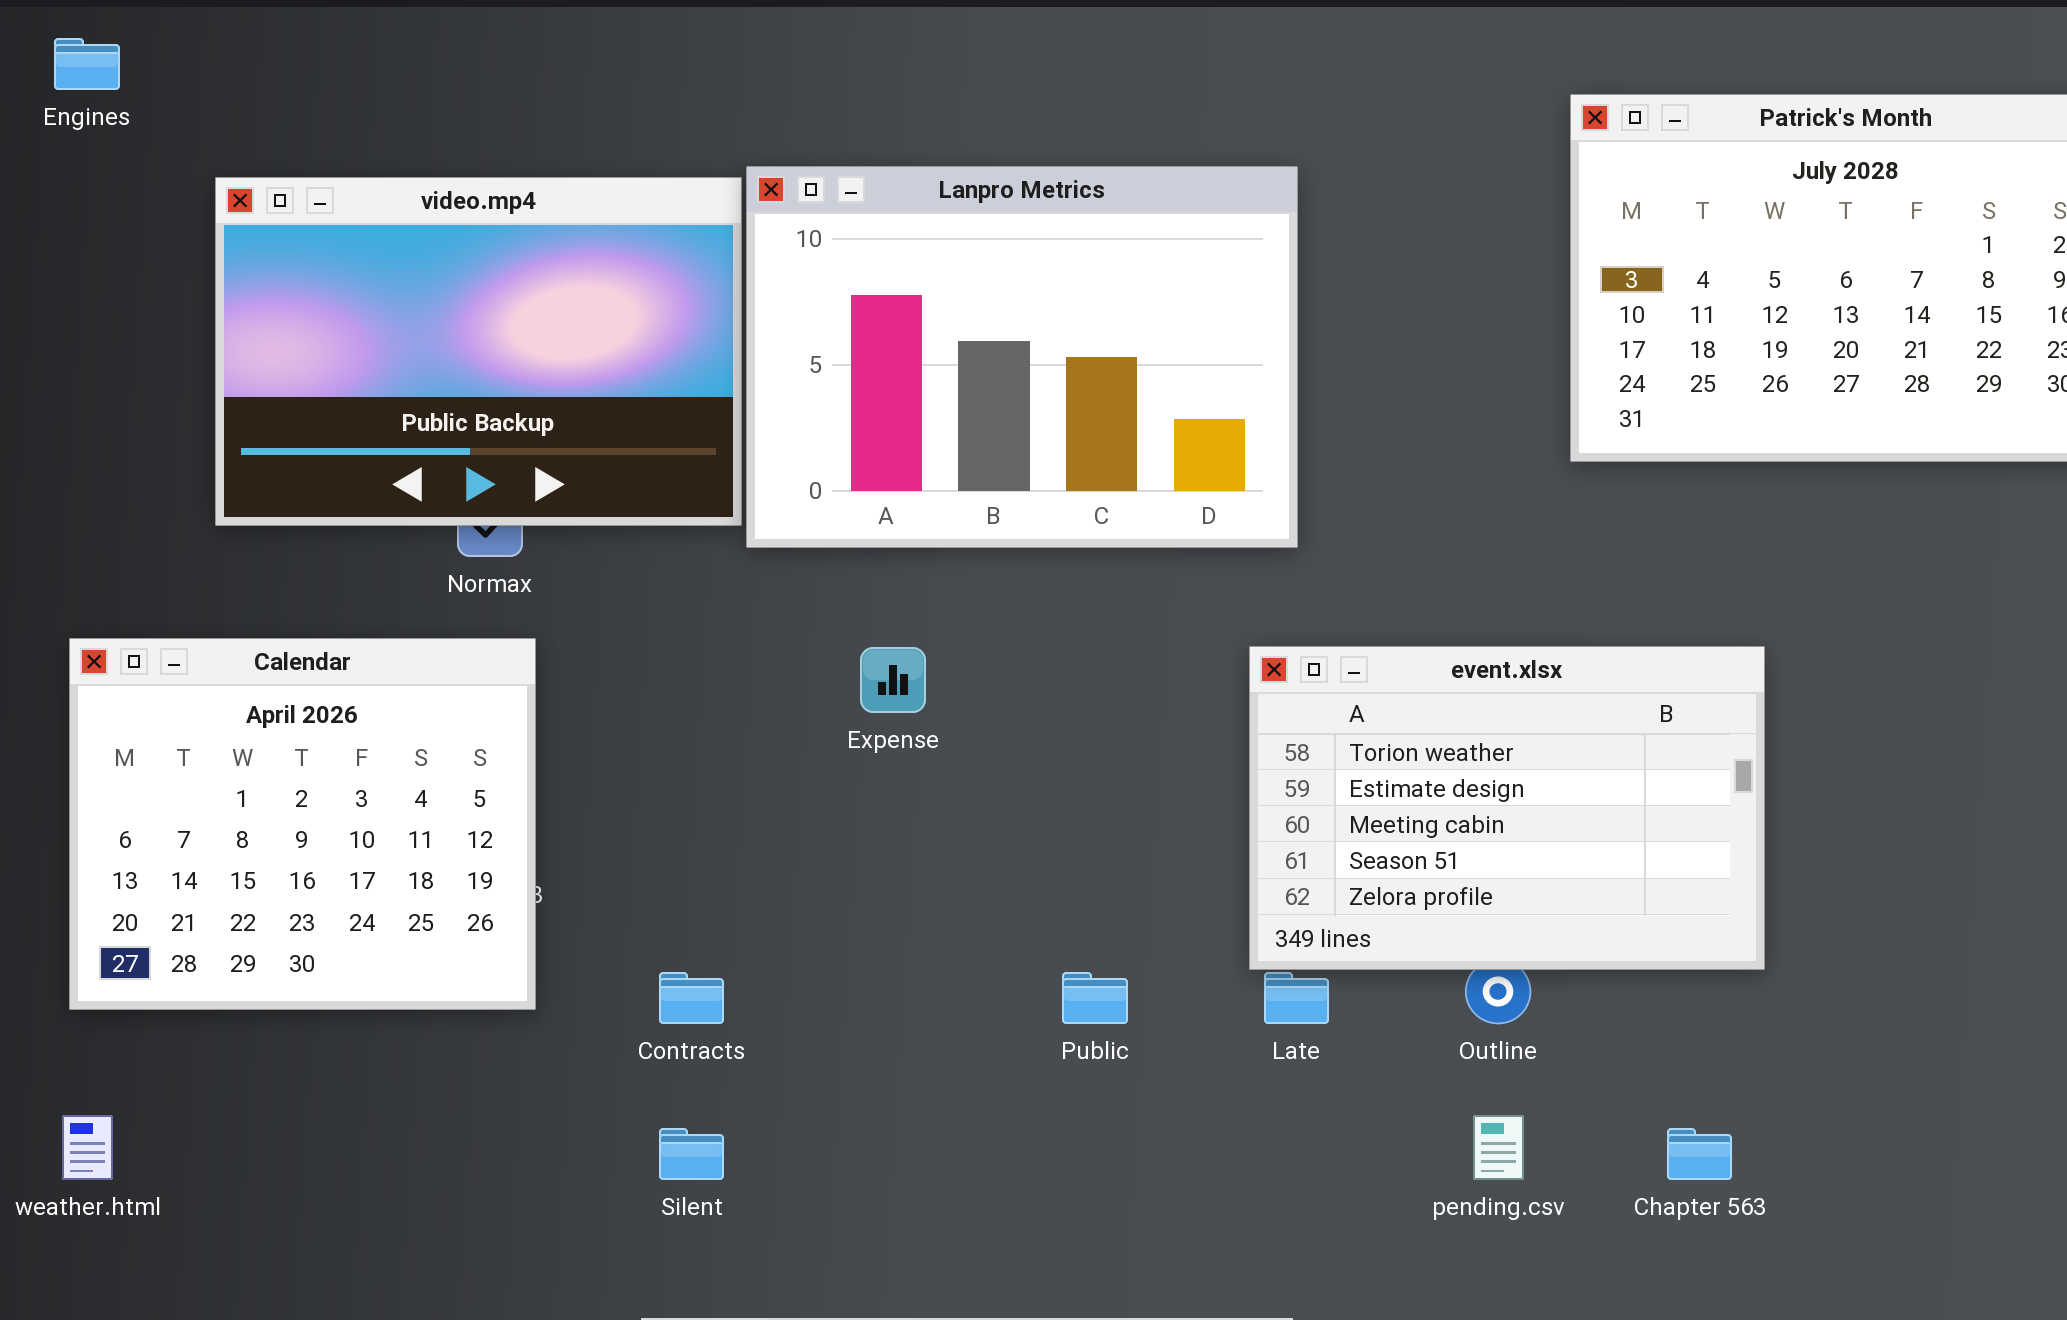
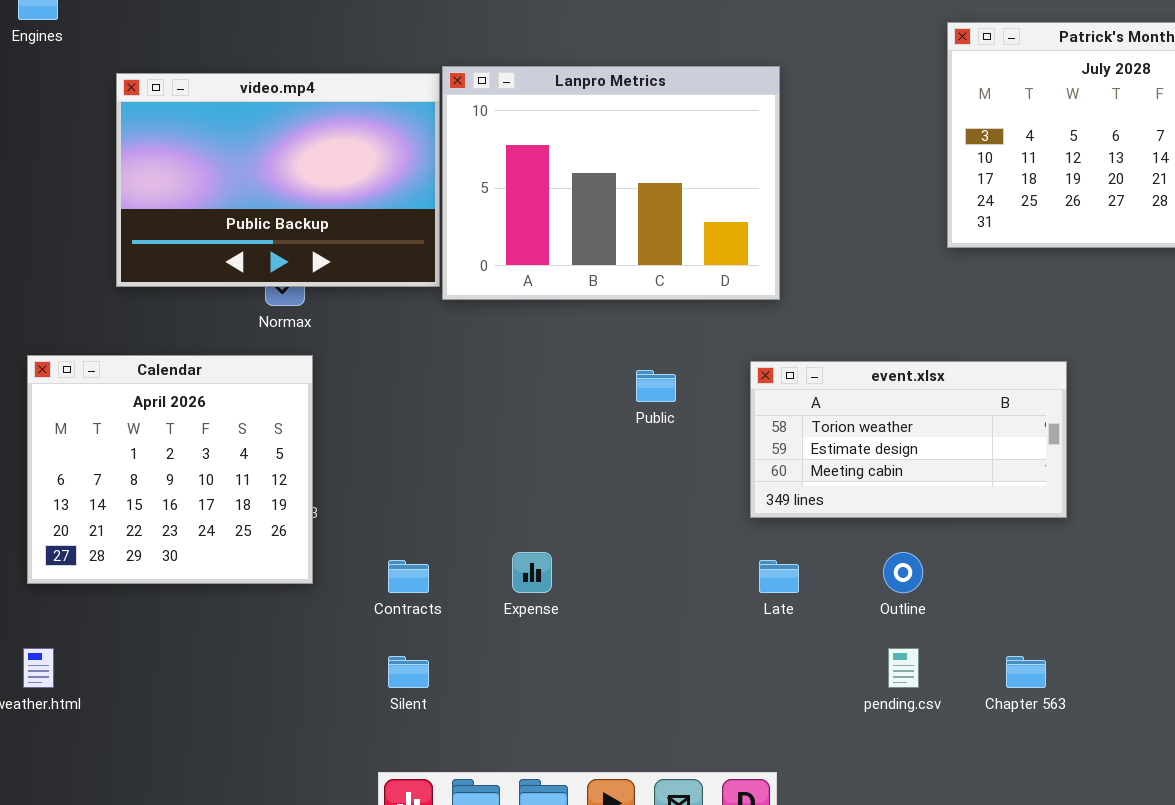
event.xlsx: [1249,646,1765,970] -> [750,361,1067,518], resized
Expense: [860,647,926,713] -> [512,552,552,593], moved
Public: [1062,972,1128,1024] -> [636,370,676,402], moved

